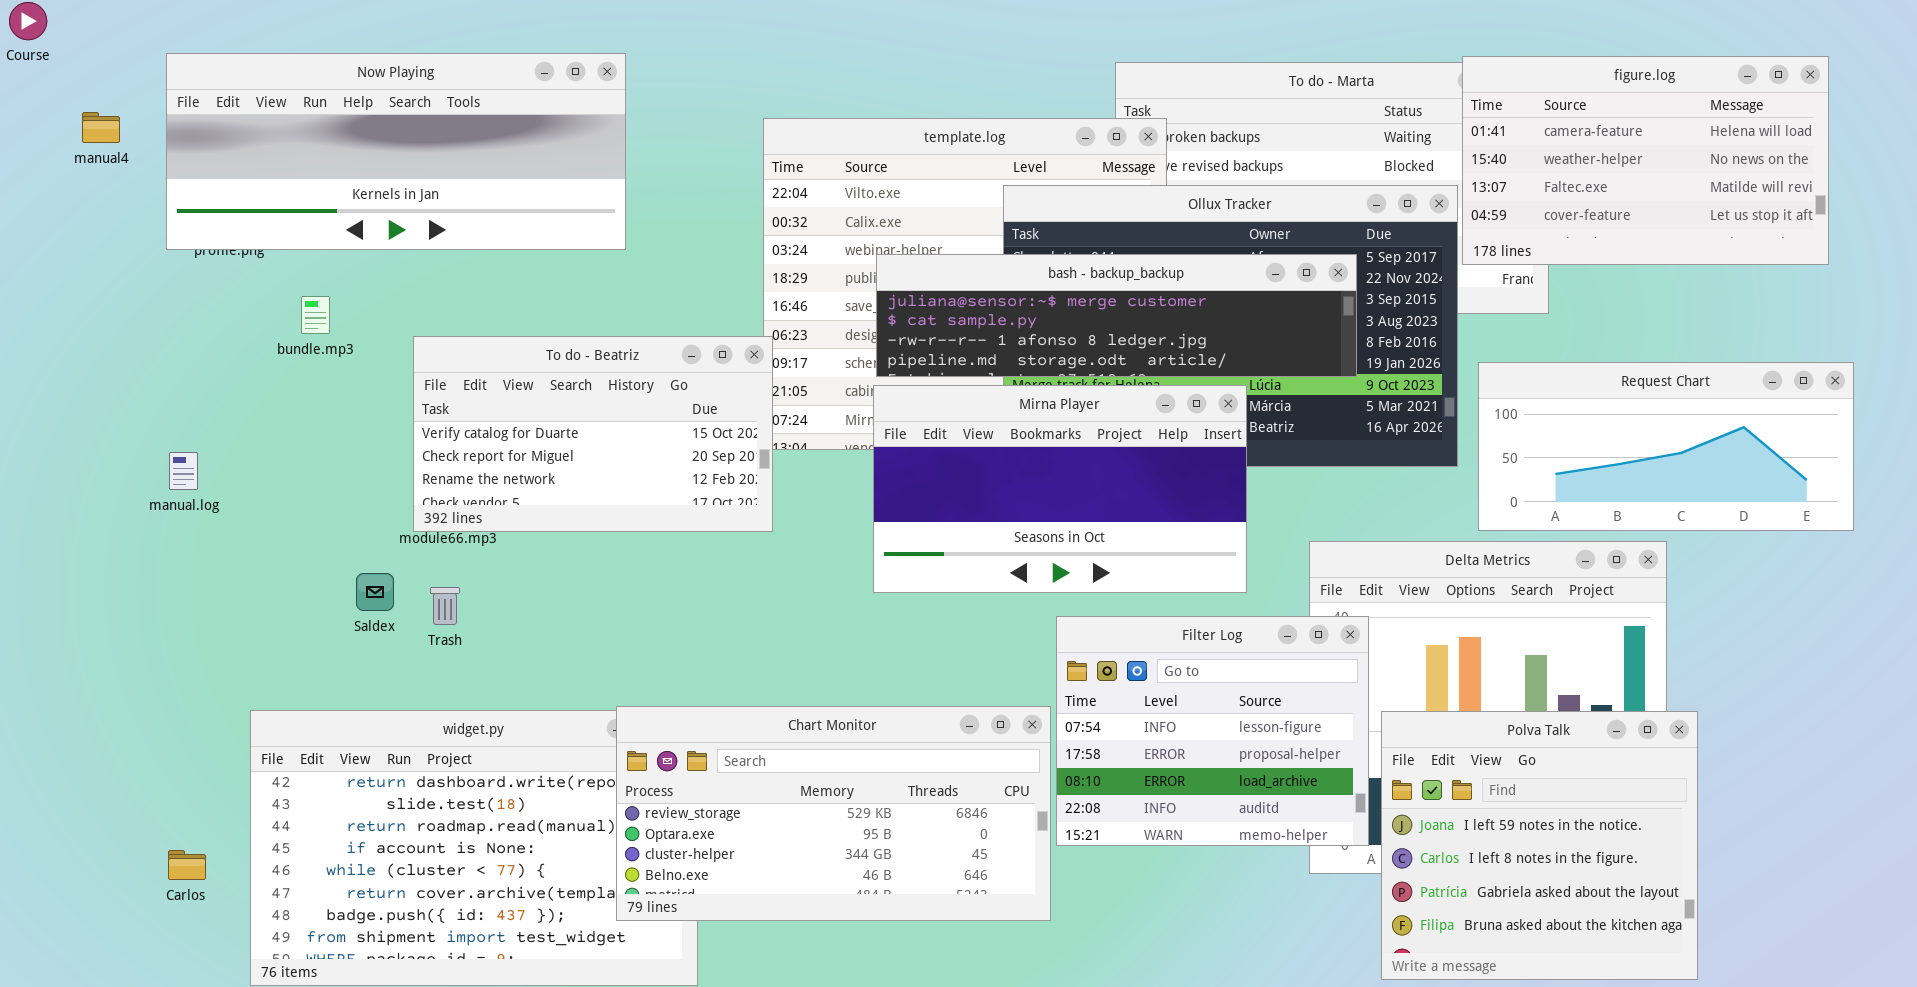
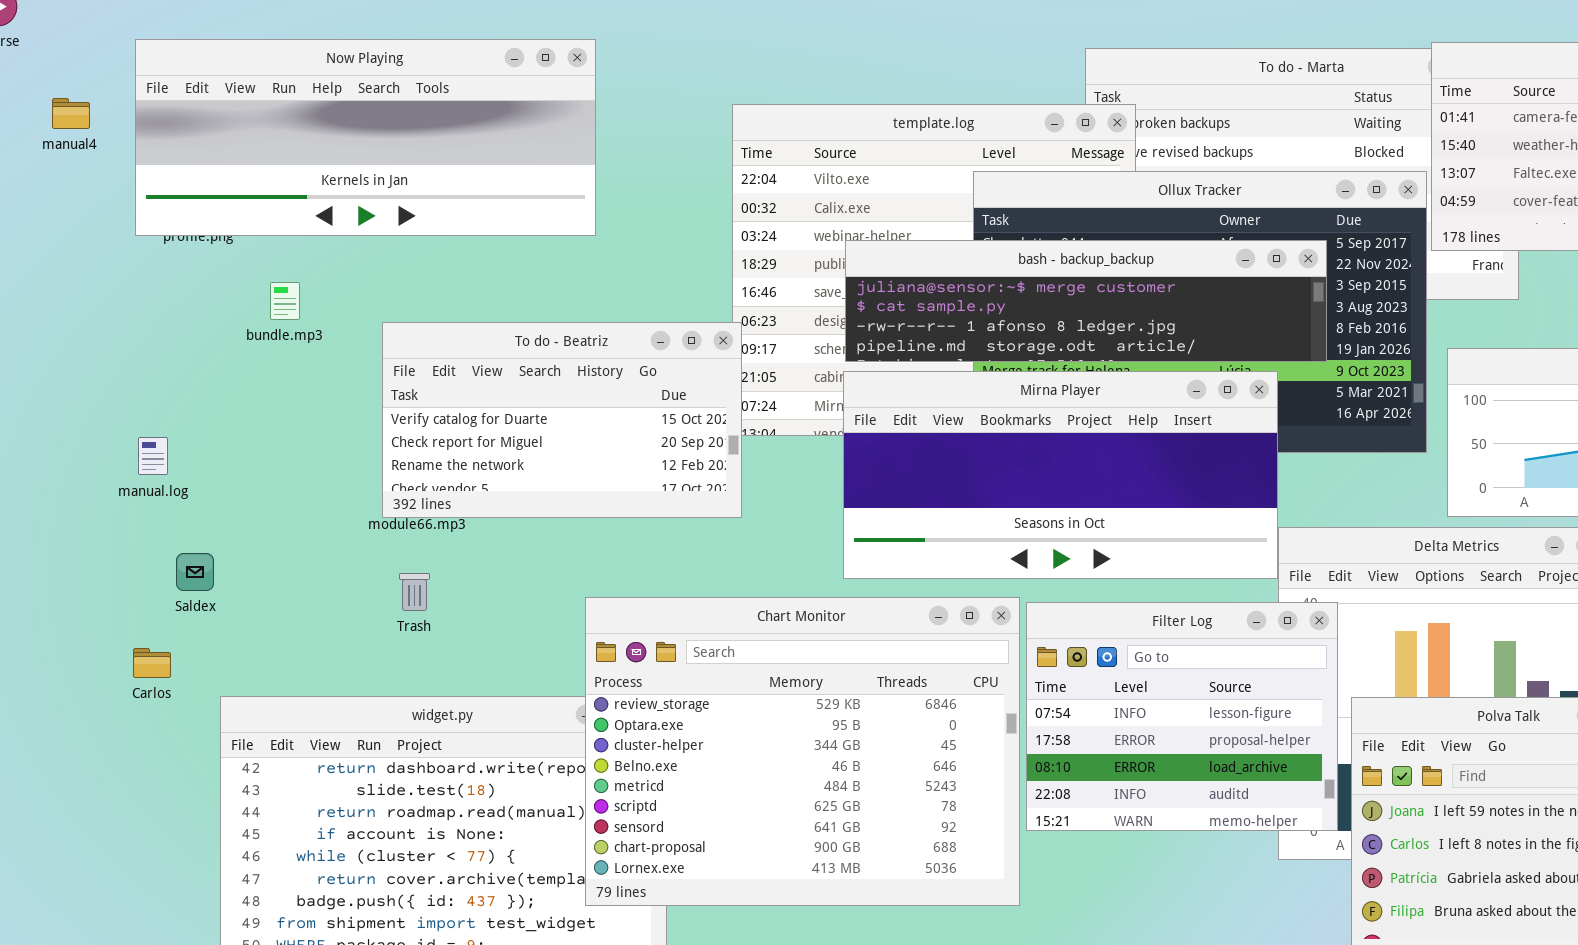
Mirna Player: [873,385,1247,593] -> [843,371,1278,579], resized
Saldex: [356,573,394,611] -> [176,553,214,591], moved
Chart Monitor: [616,706,1051,921] -> [585,597,1020,906], resized
Carlos: [168,850,206,880] -> [133,648,171,678], moved

